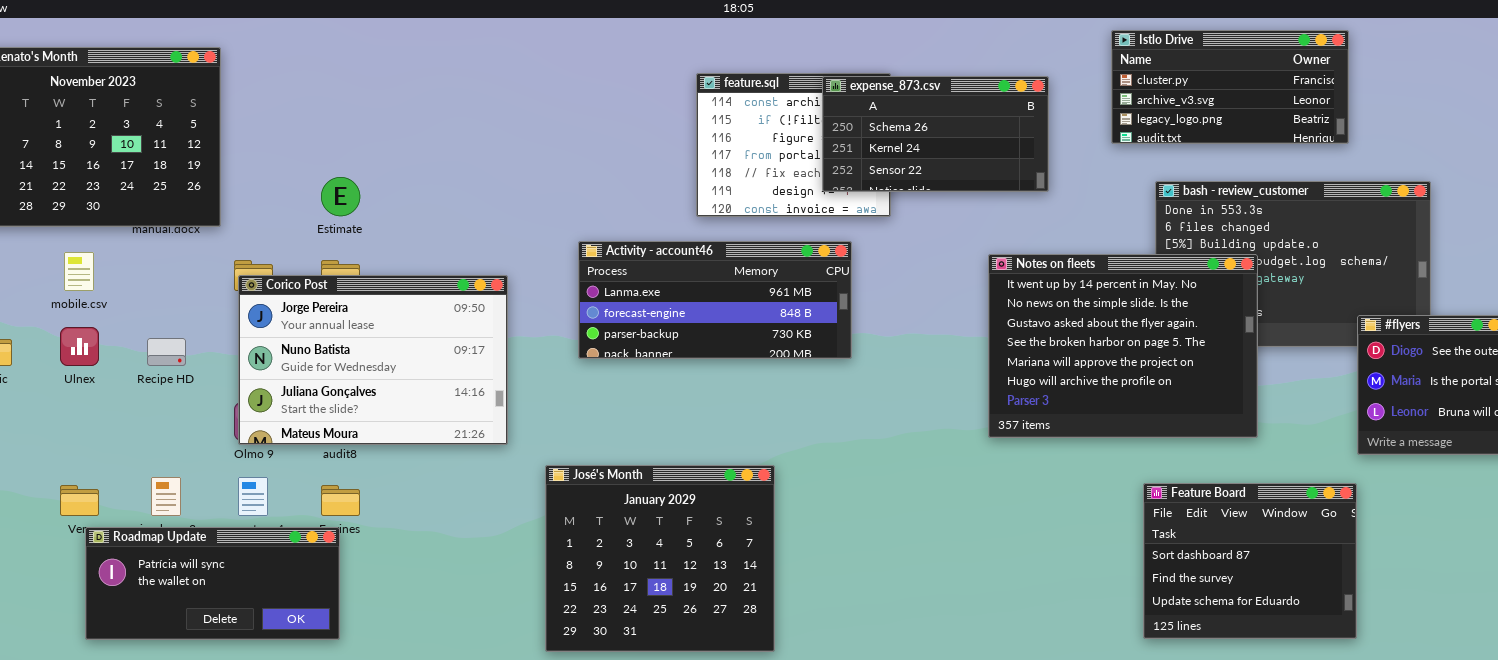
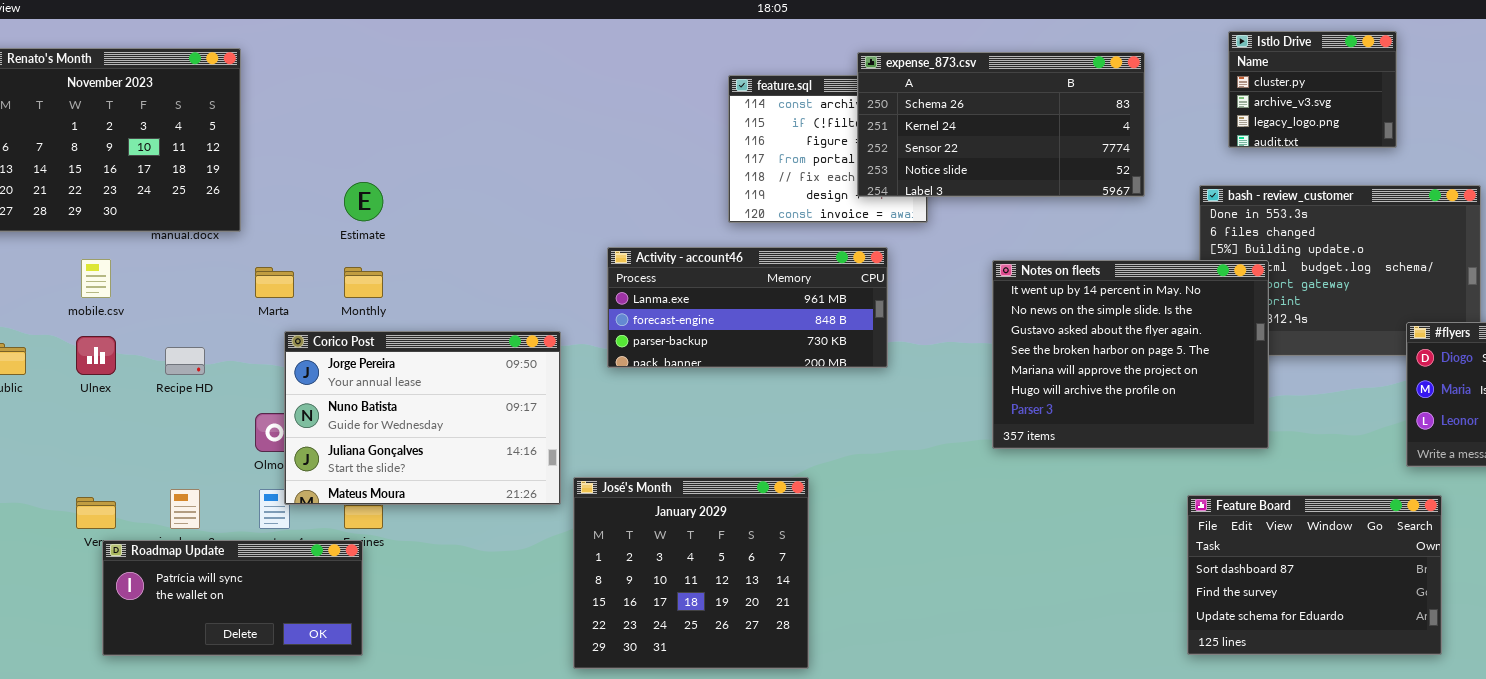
Istlo Drive: [1111,30,1349,144] -> [1228,31,1397,148], resized
expense_873.csv: [822,76,1049,192] -> [857,52,1145,197], resized
Notes on fleets: [988,254,1258,438] -> [992,260,1269,449], moved
Corico Post: [238,275,508,445] -> [284,331,561,505], moved
Feature Board: [1143,483,1357,639] -> [1187,495,1442,655], resized

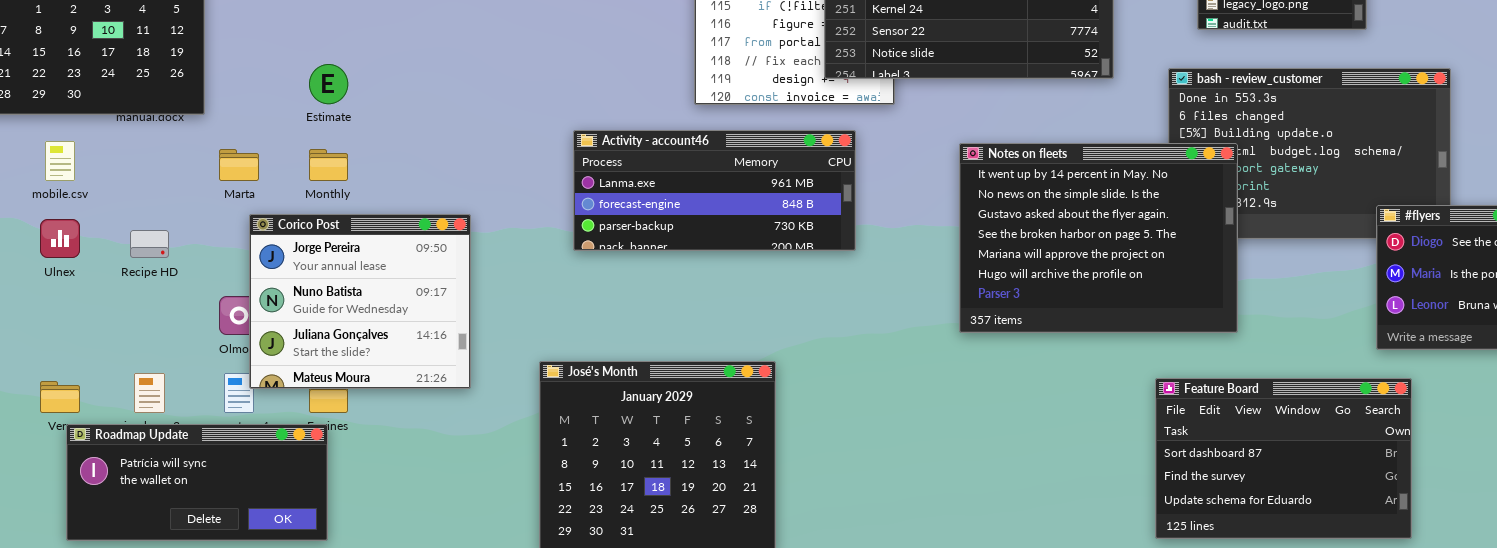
Corico Post: [284,331,561,505] -> [249,214,471,389], resized

